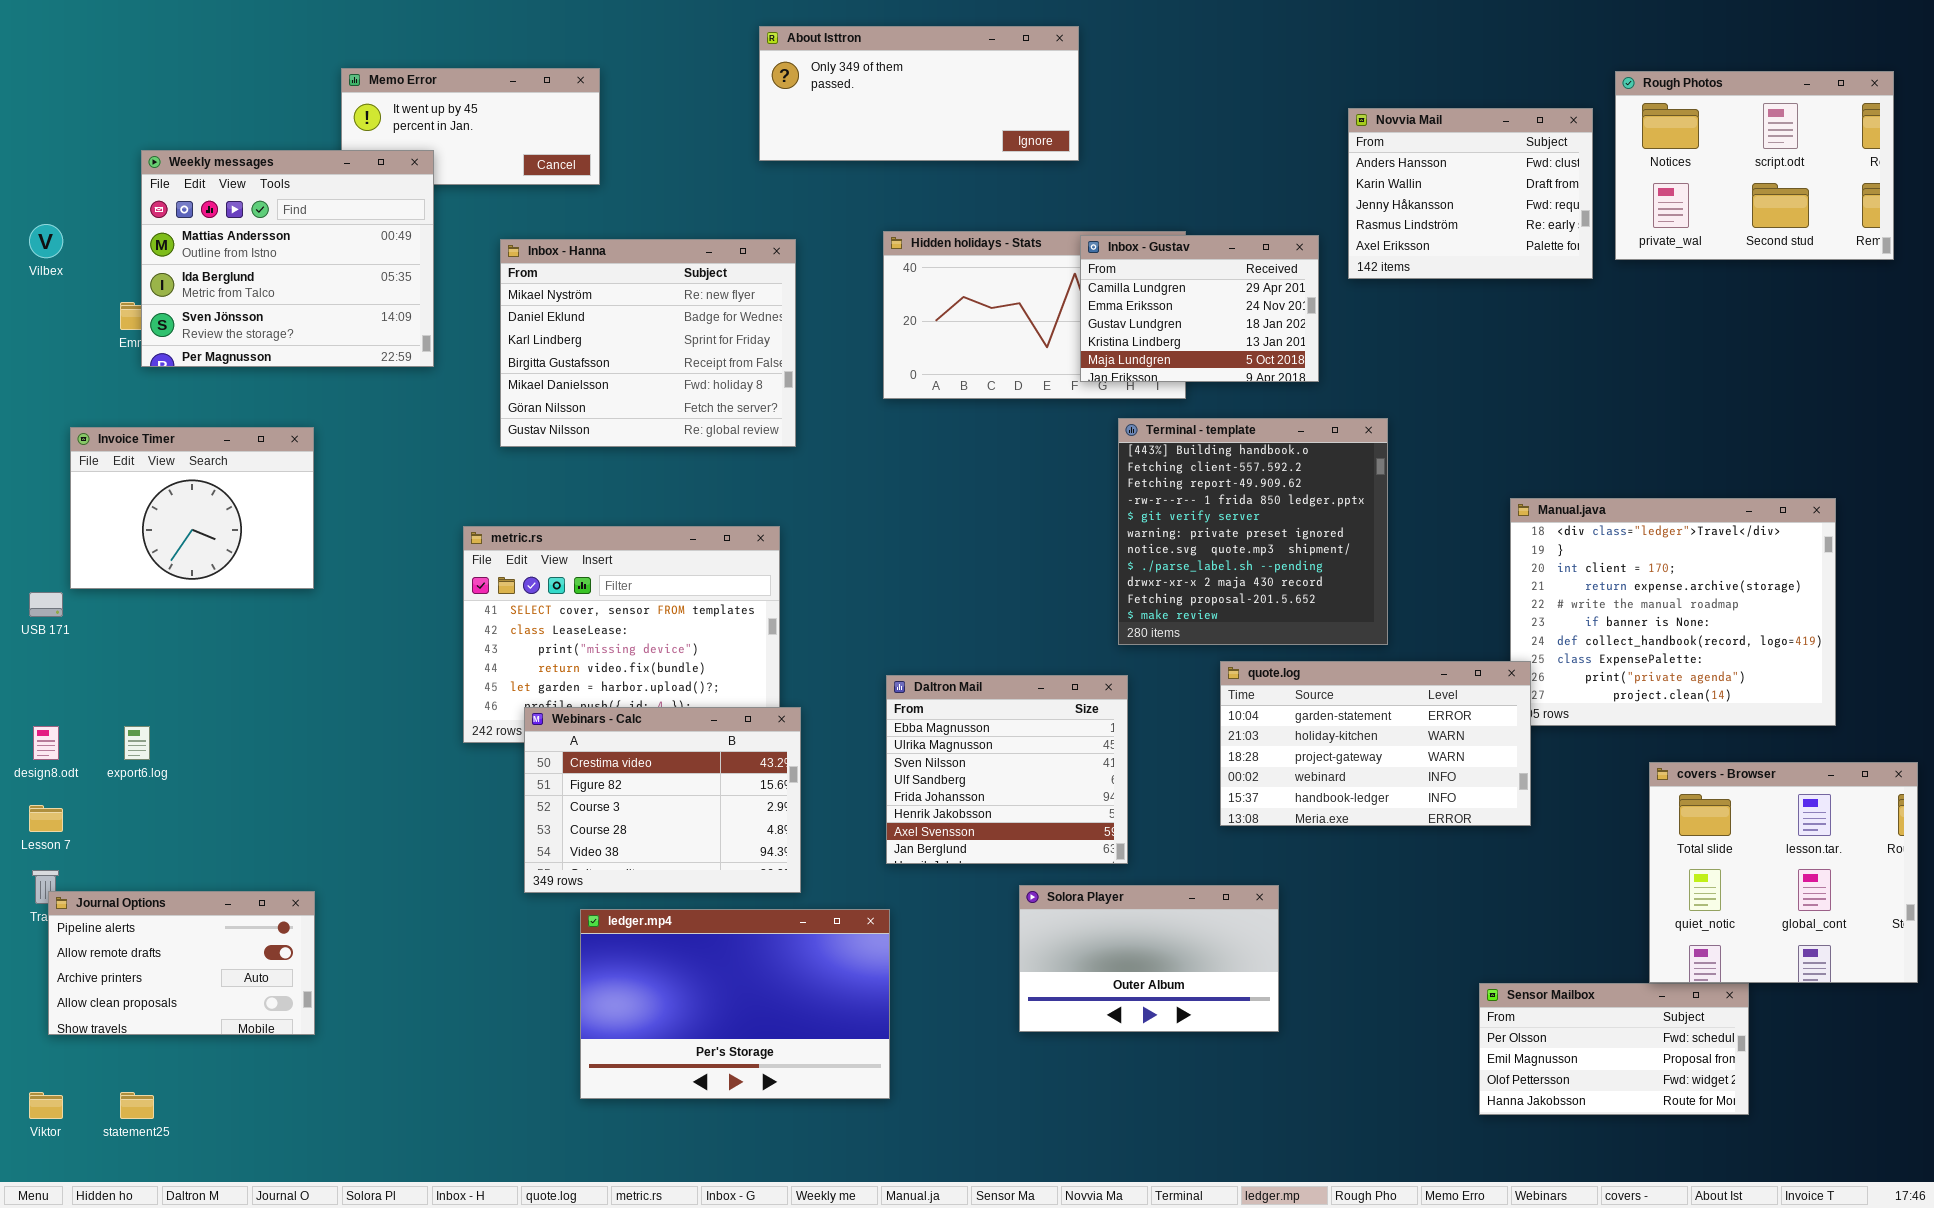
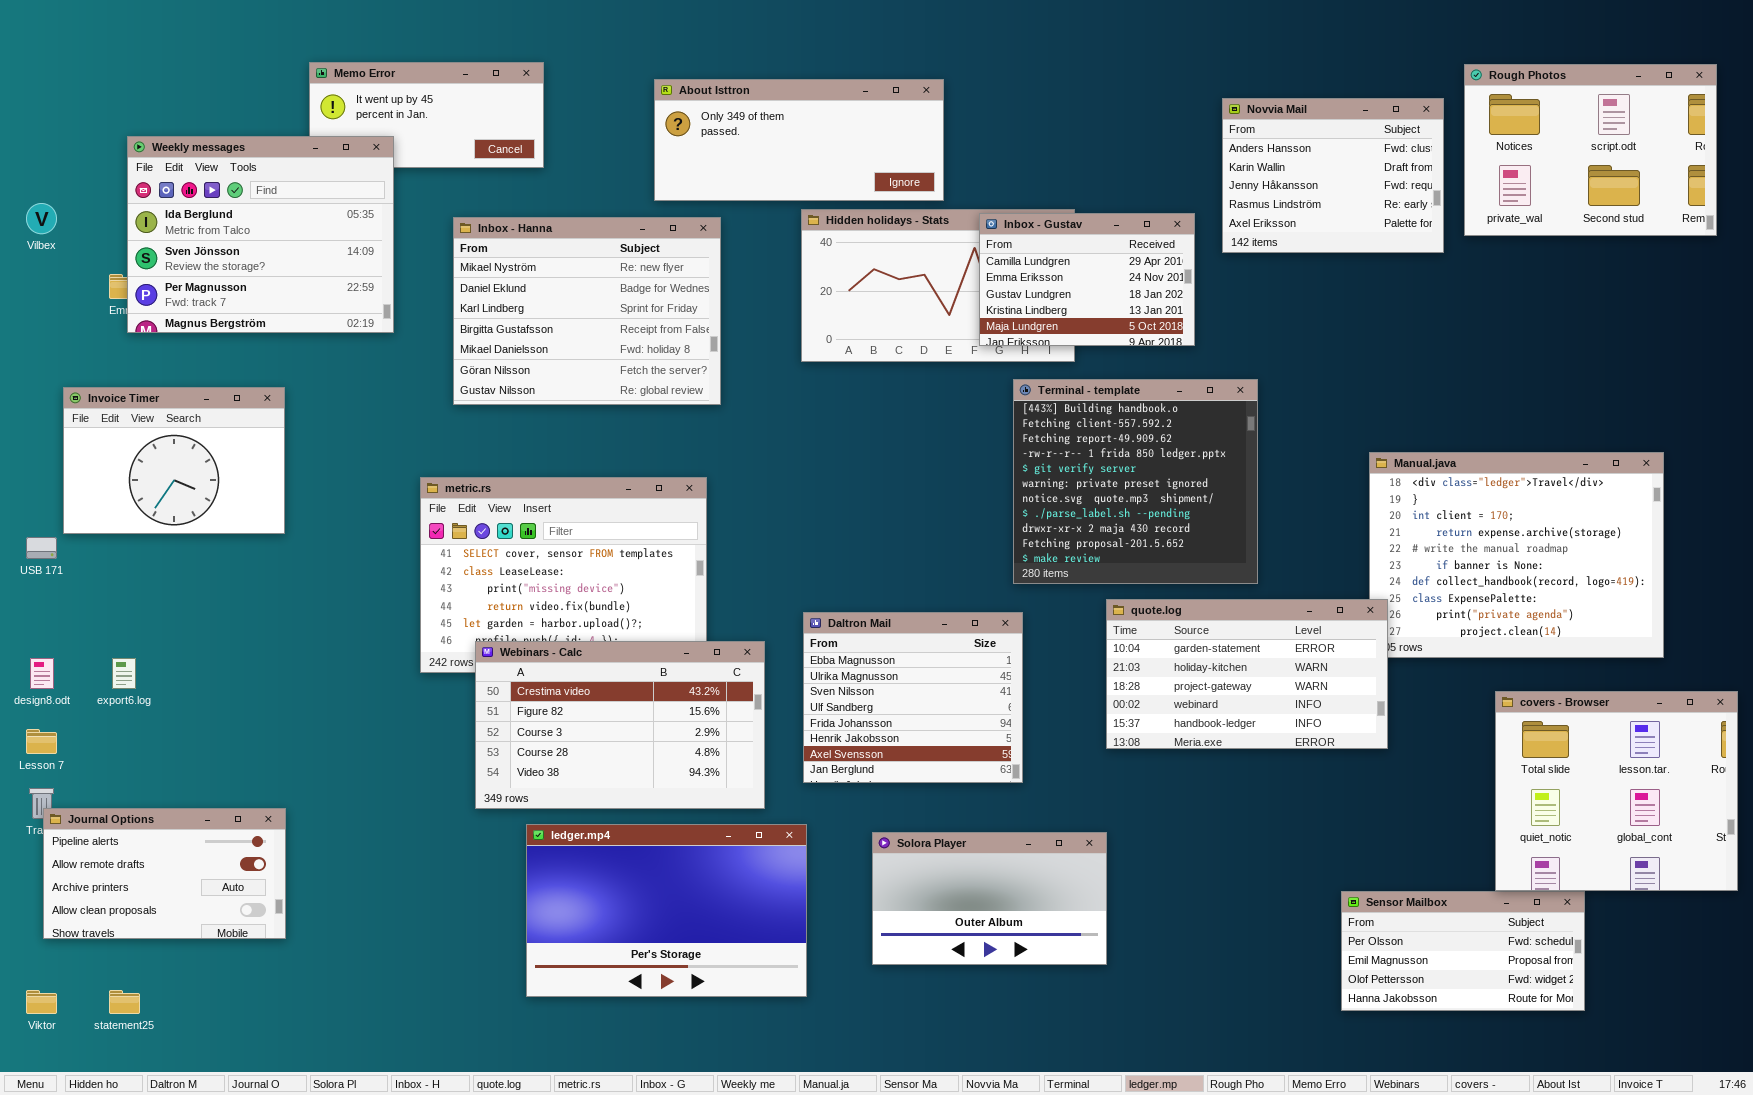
About Isttron: [759,26,1079,161] -> [654,79,944,201], moved
Weekly messages: [141,150,434,367] -> [127,136,394,333], scrolled down 1 row
Webinars - Calc: [524,707,801,893] -> [475,641,765,809], resized
Solora Player: [1019,885,1279,1032] -> [872,832,1107,965], moved

